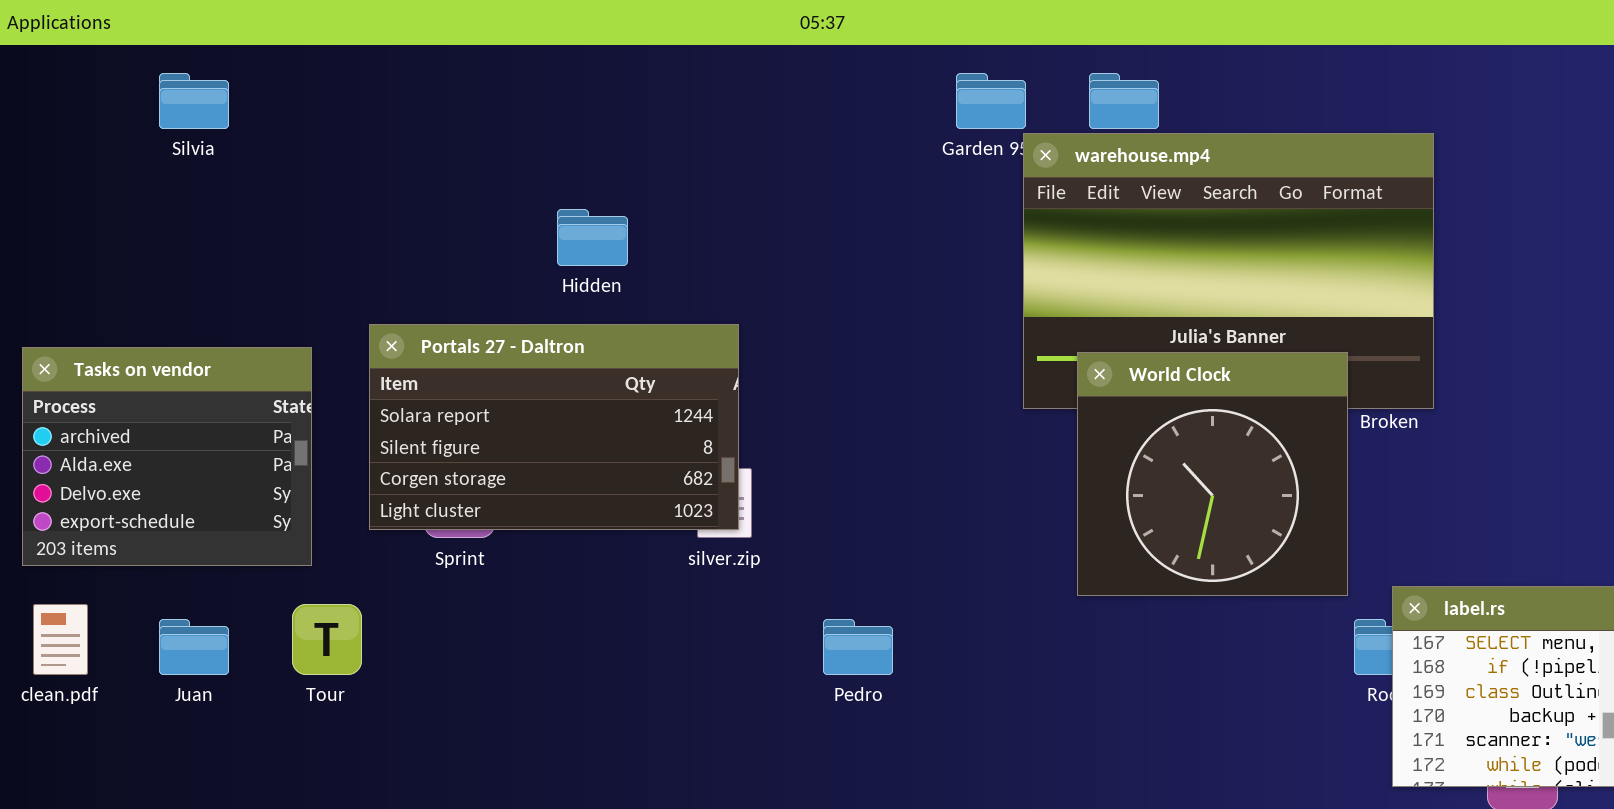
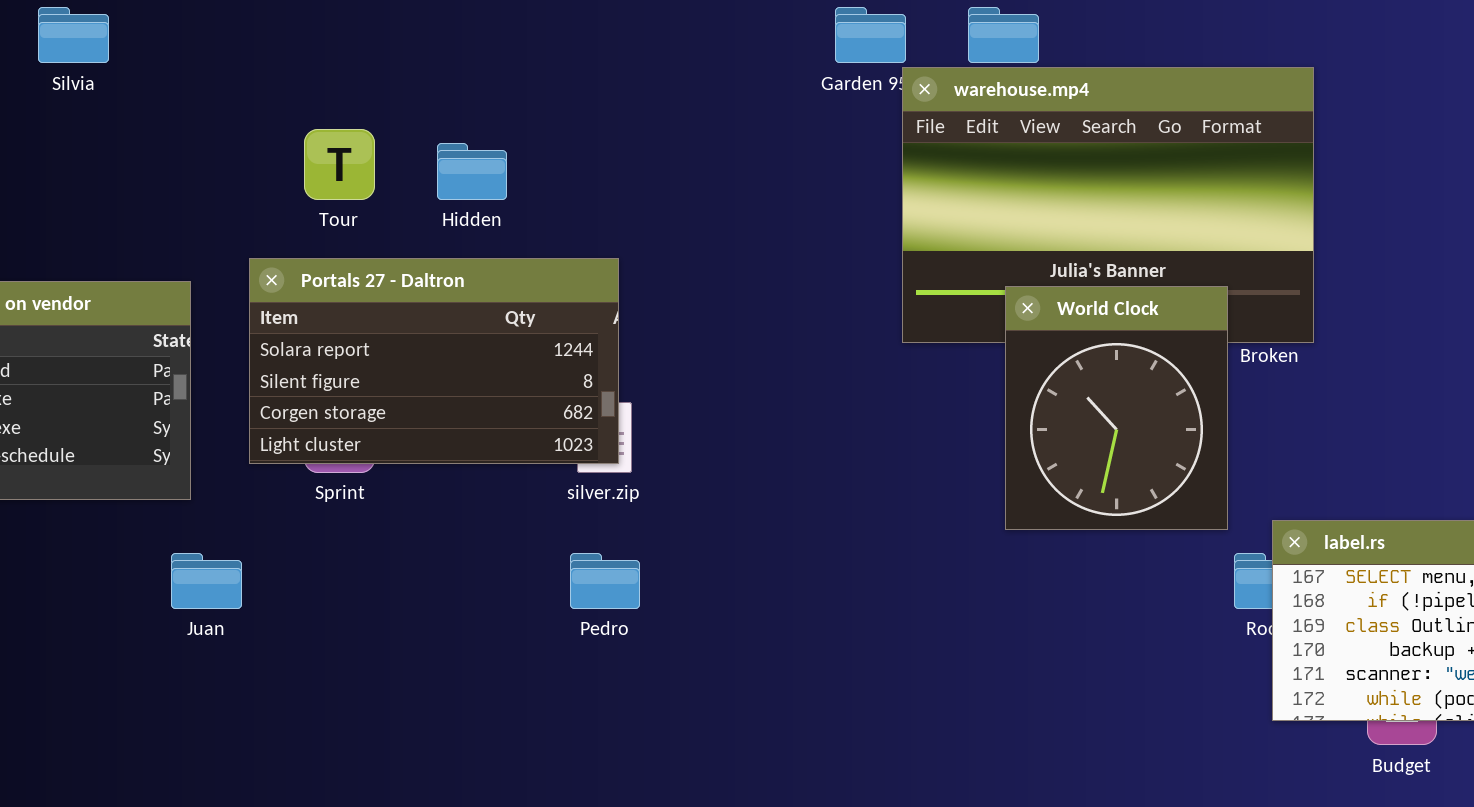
World Clock: [1077,352,1348,596] -> [1005,286,1228,530], resized
Tour: [292,604,362,675] -> [304,129,375,200], moved
Juan: [159,619,229,675] -> [171,553,242,609], moved
Pedro: [823,619,893,675] -> [570,553,640,609], moved

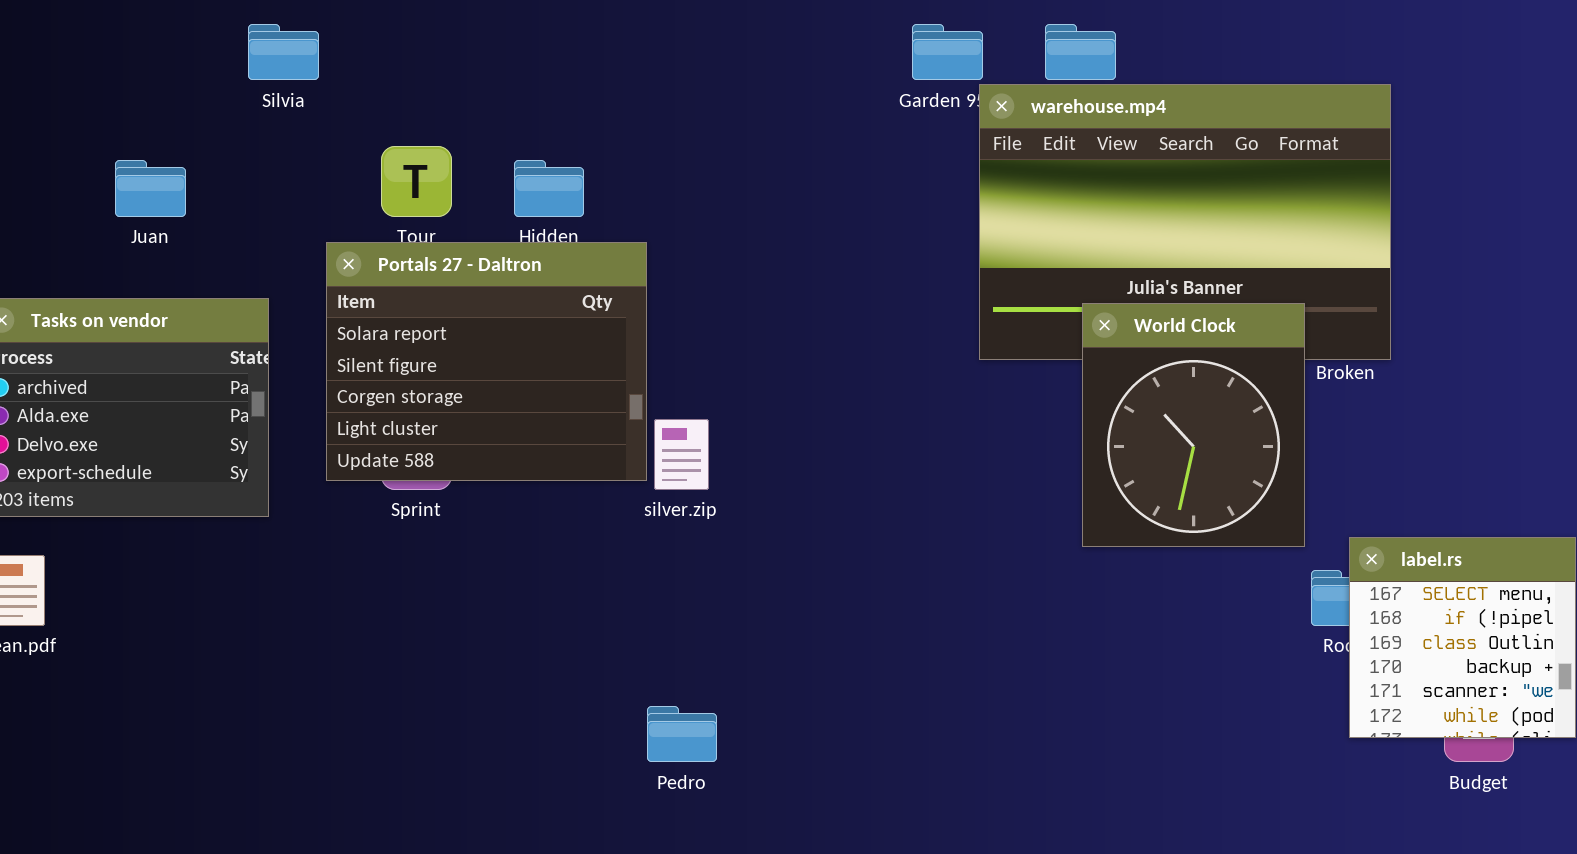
Silvia: [38,7,109,63] -> [248,24,319,80], moved
Portals 27 - Daltron: [249,258,619,464] -> [326,242,647,481], resized
Juan: [171,553,242,609] -> [115,160,186,217], moved
Pedro: [570,553,640,609] -> [647,706,717,762], moved

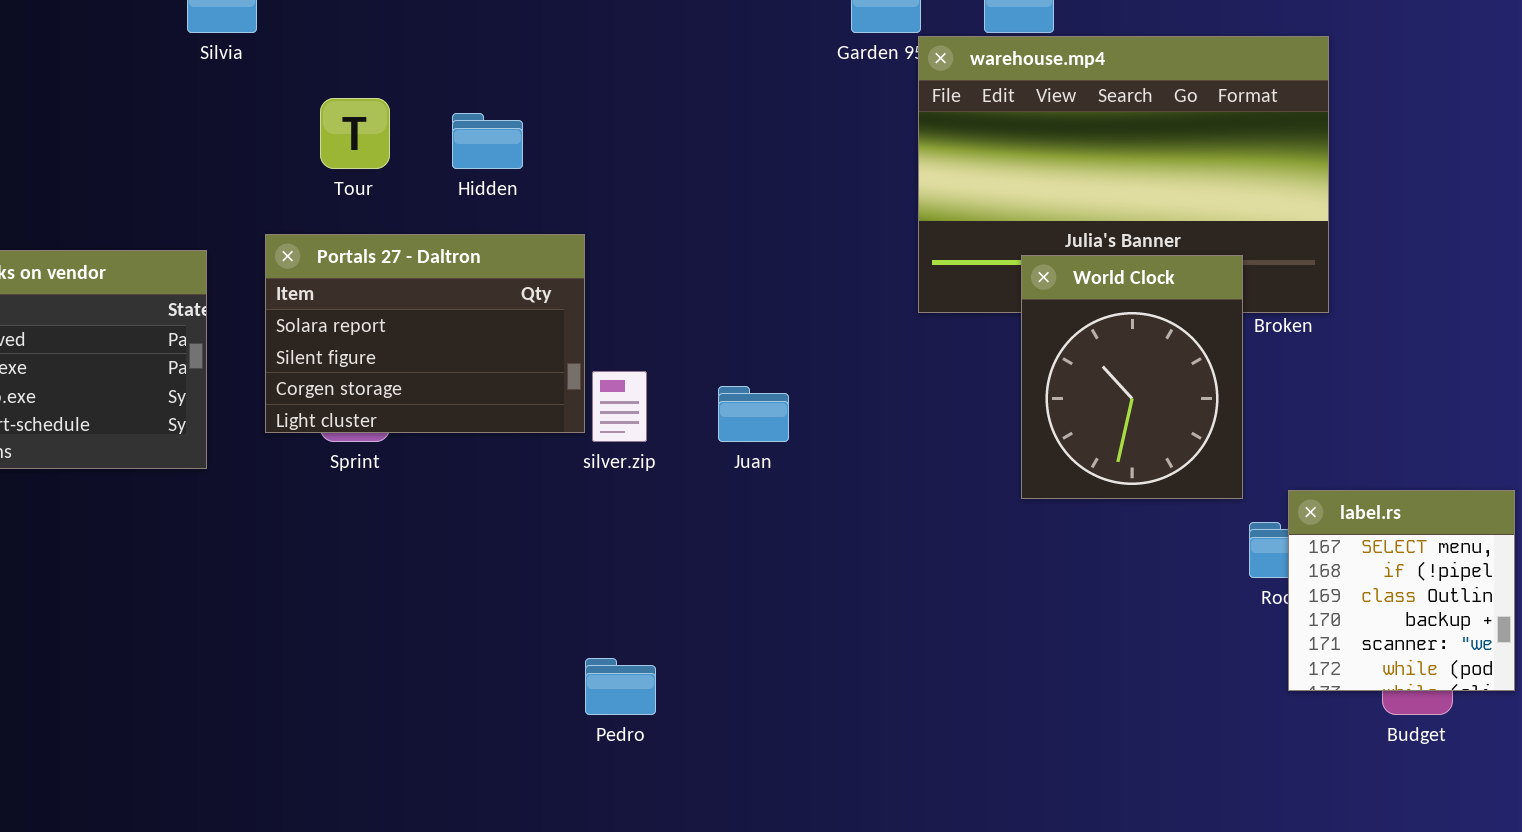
Juan: [115,160,186,217] -> [718,386,789,442], moved
Portals 27 - Daltron: [326,242,647,481] -> [265,234,585,433], resized

